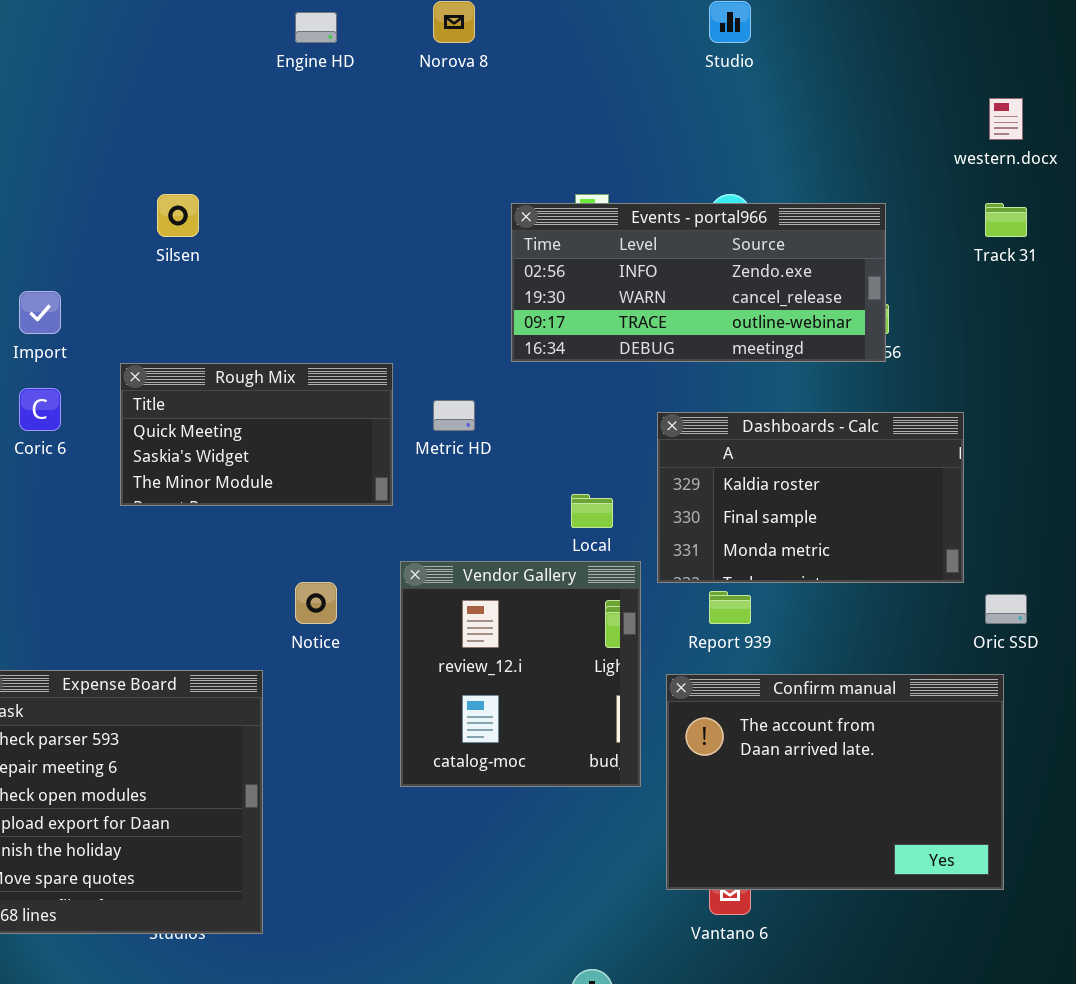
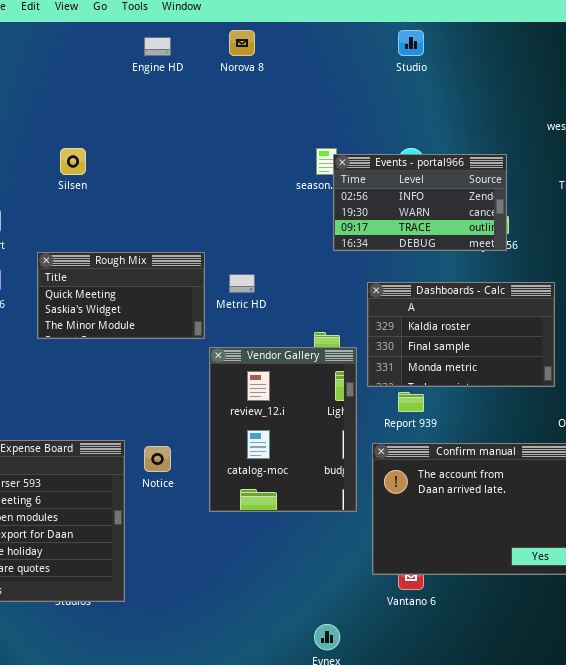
Events - portal966: [511,203,886,362] -> [333,154,507,251], resized
Vendor Gallery: [400,561,641,787] -> [209,347,357,512], resized
Notice: [295,582,337,624] -> [144,446,171,472], moved

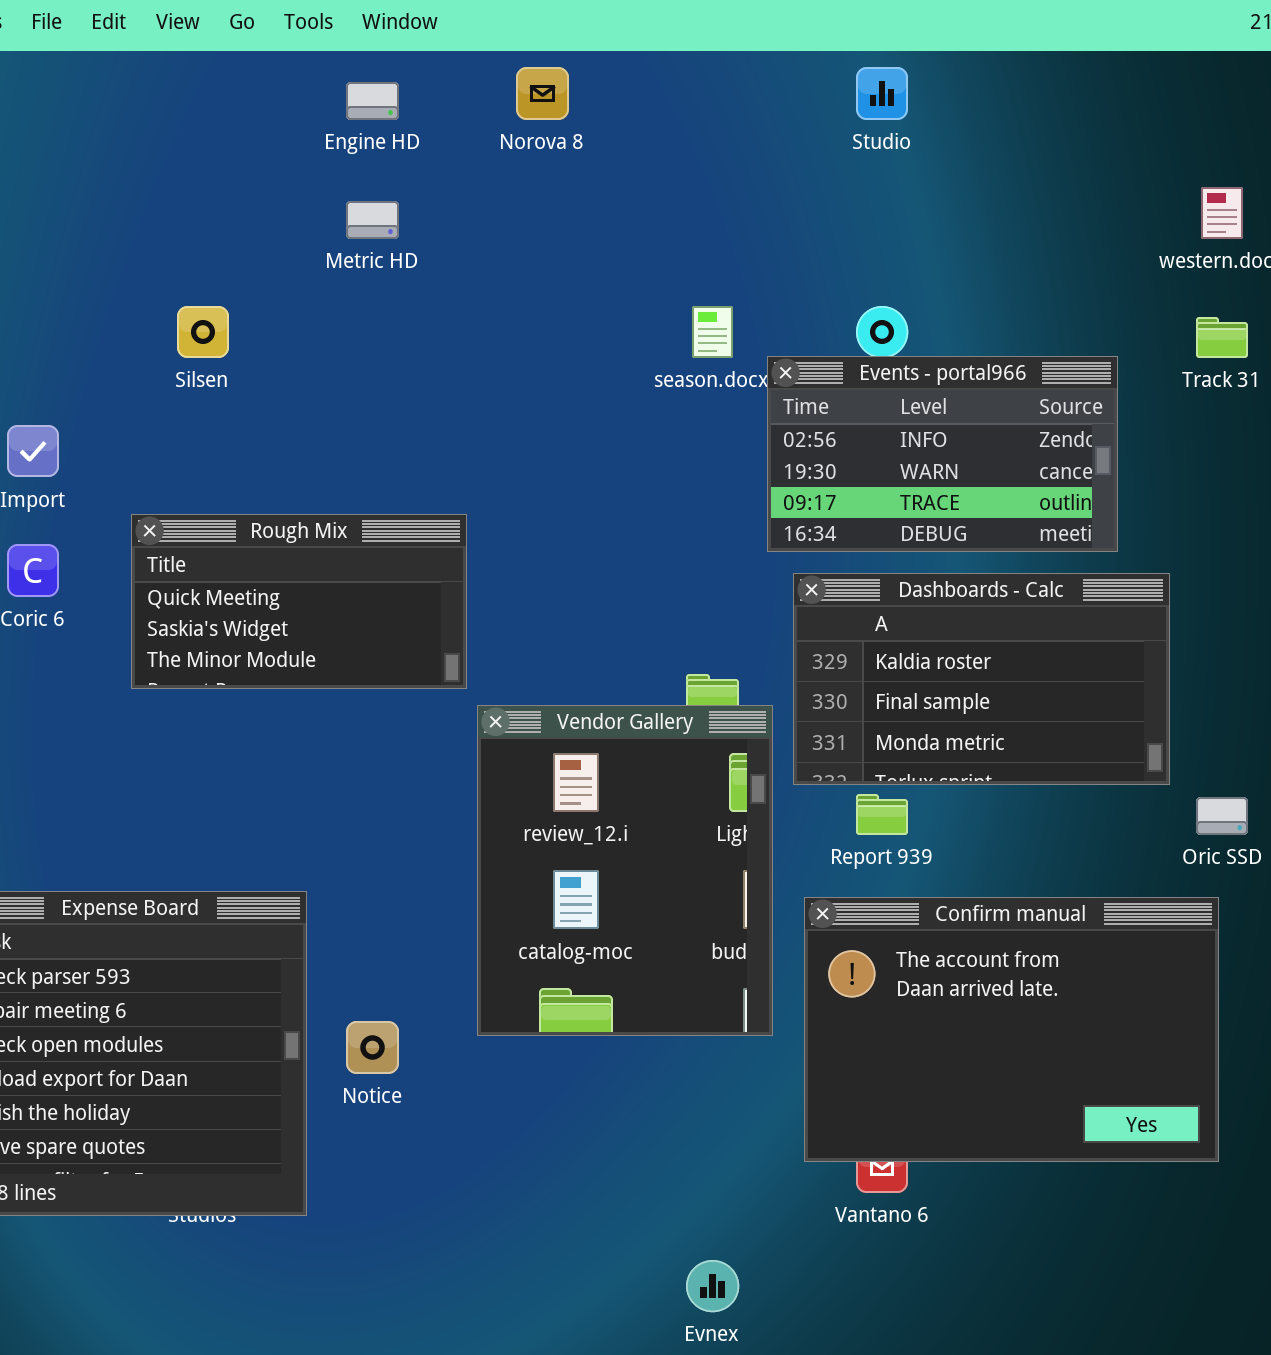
Events - portal966: [333,154,507,251] -> [767,356,1118,552], moved
Metric HD: [229,274,255,293] -> [346,201,399,239], moved
Notice: [144,446,171,472] -> [346,1021,399,1074], moved

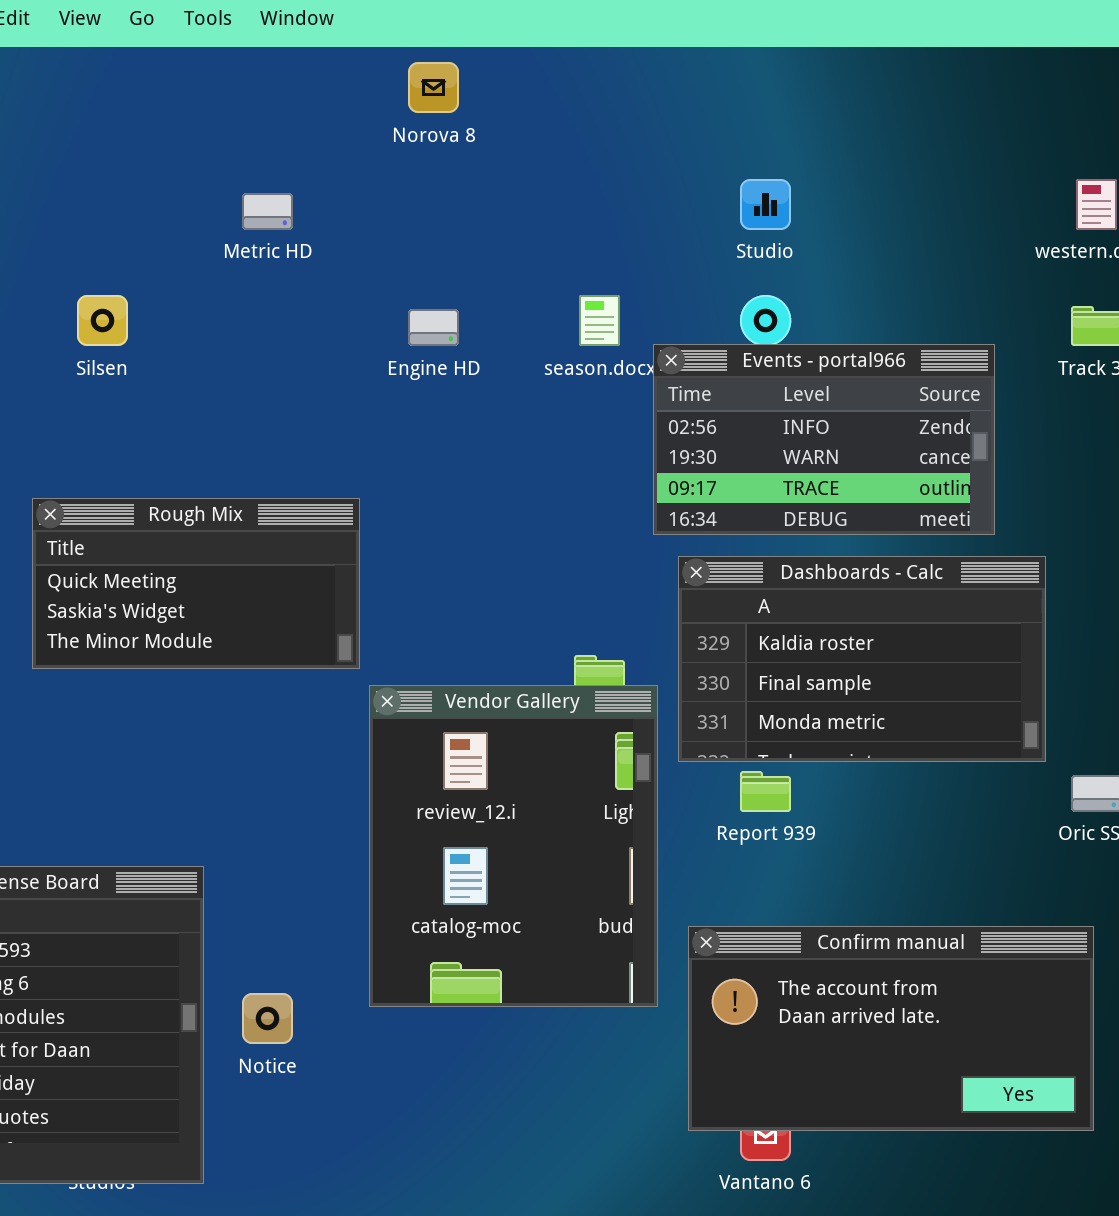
Studio: [856,67,908,120] -> [740,179,791,230], moved
Engine HD: [346,82,399,120] -> [408,309,459,346], moved
Confirm manual: [804,897,1219,1162] -> [688,926,1094,1131], resized

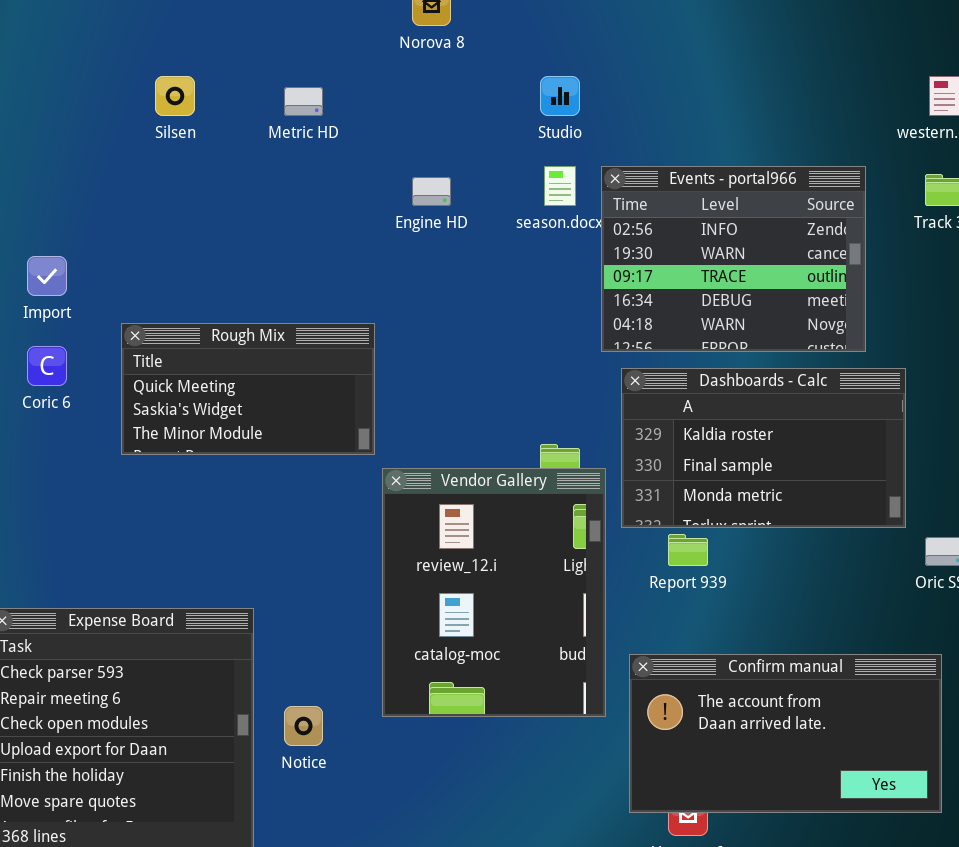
Studio: [740,179,791,230] -> [540,76,580,116], moved
Silsen: [77,295,128,346] -> [155,76,195,116], moved
Events - portal966: [653,344,995,535] -> [601,166,866,352], resized

